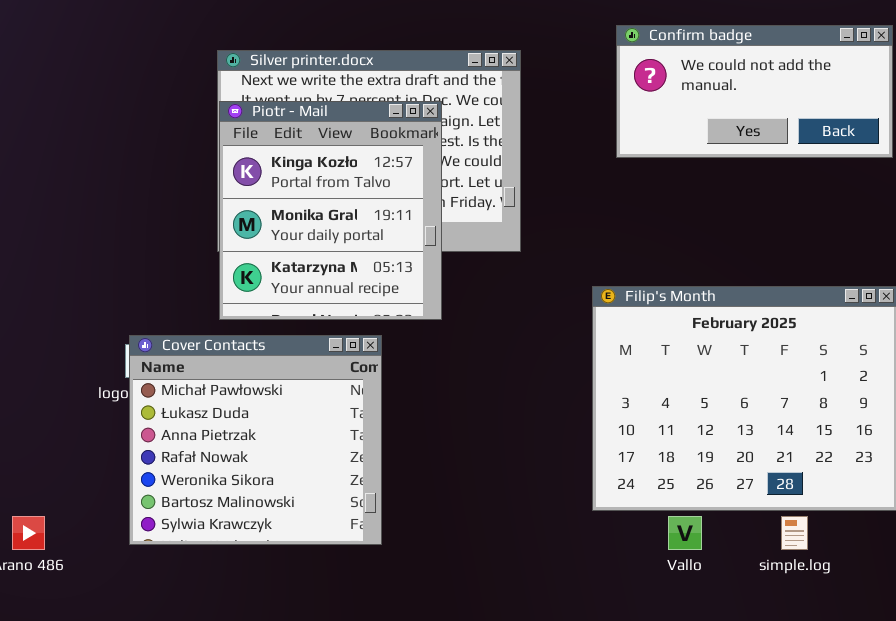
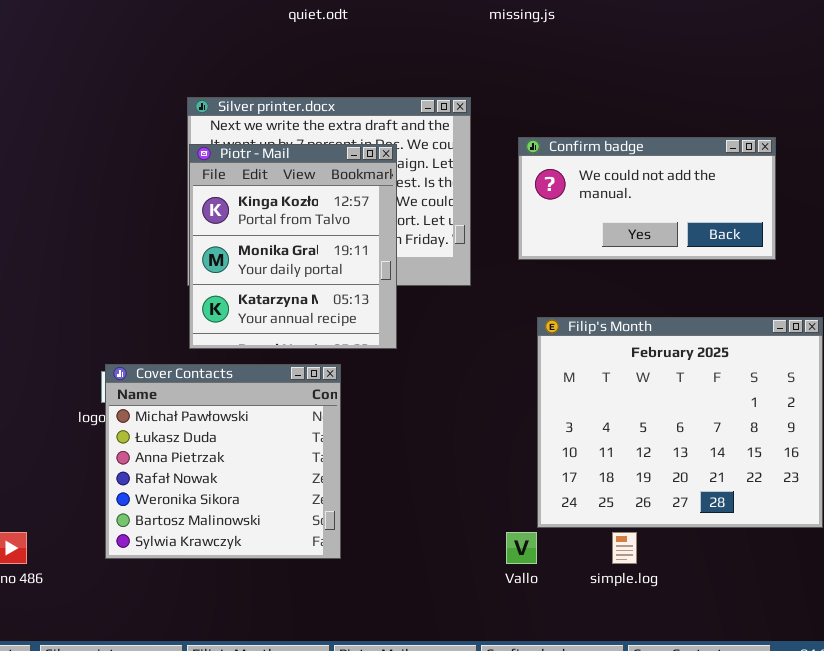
Confirm badge: [616,25,893,158] -> [518,137,776,260], moved
Vallo: [668,516,702,550] -> [506,532,537,564], moved
simple.log: [781,516,808,550] -> [612,532,637,564], moved

